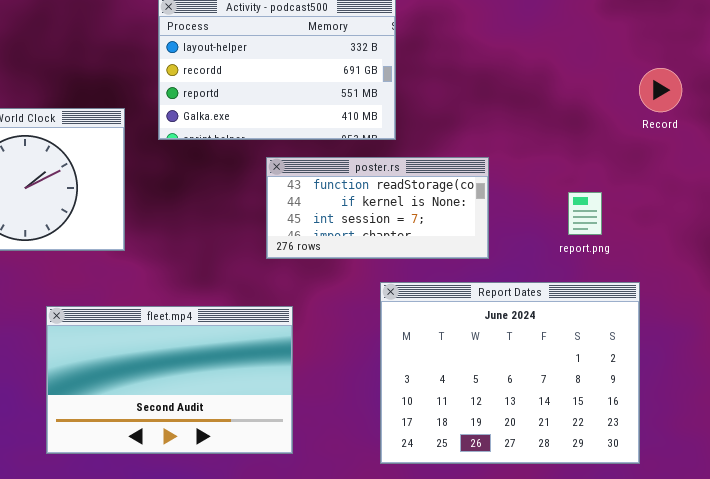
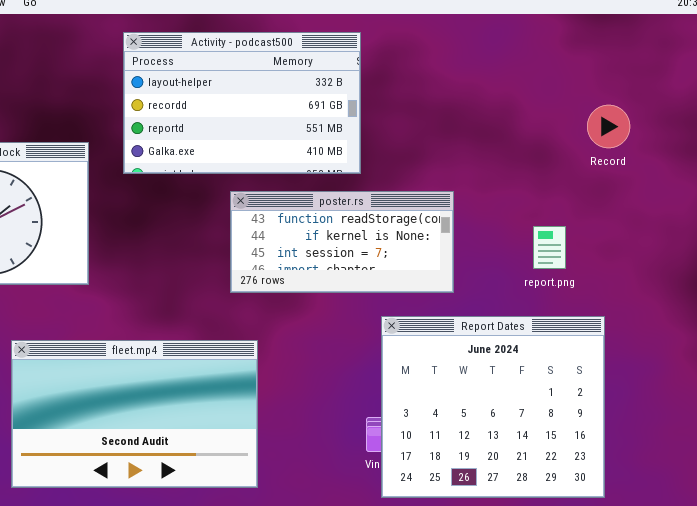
Record: [639,68,682,112] -> [587,105,630,148], moved
Report Dates: [380,282,640,464] -> [381,316,605,498], resized

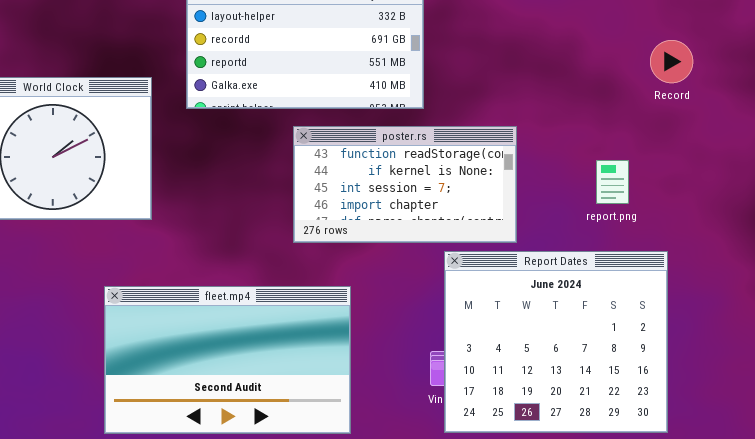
poster.rs: [230,191,454,293] -> [293,126,517,243], resized
fleet.mp4: [11,340,258,488] -> [104,286,351,434], moved

